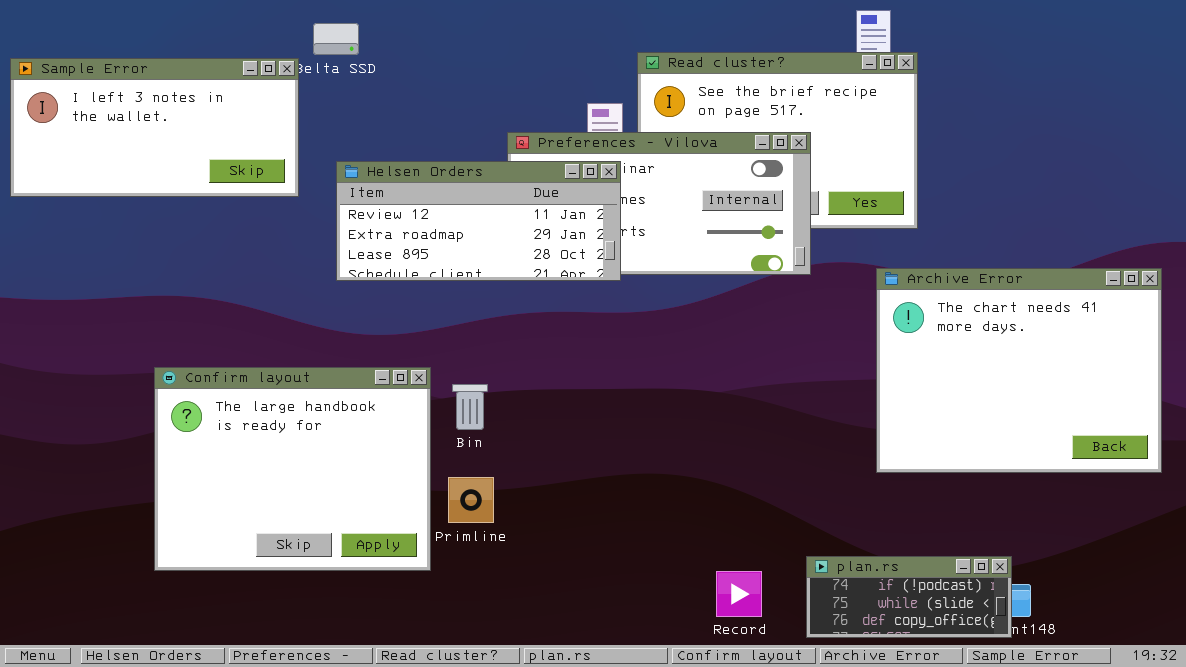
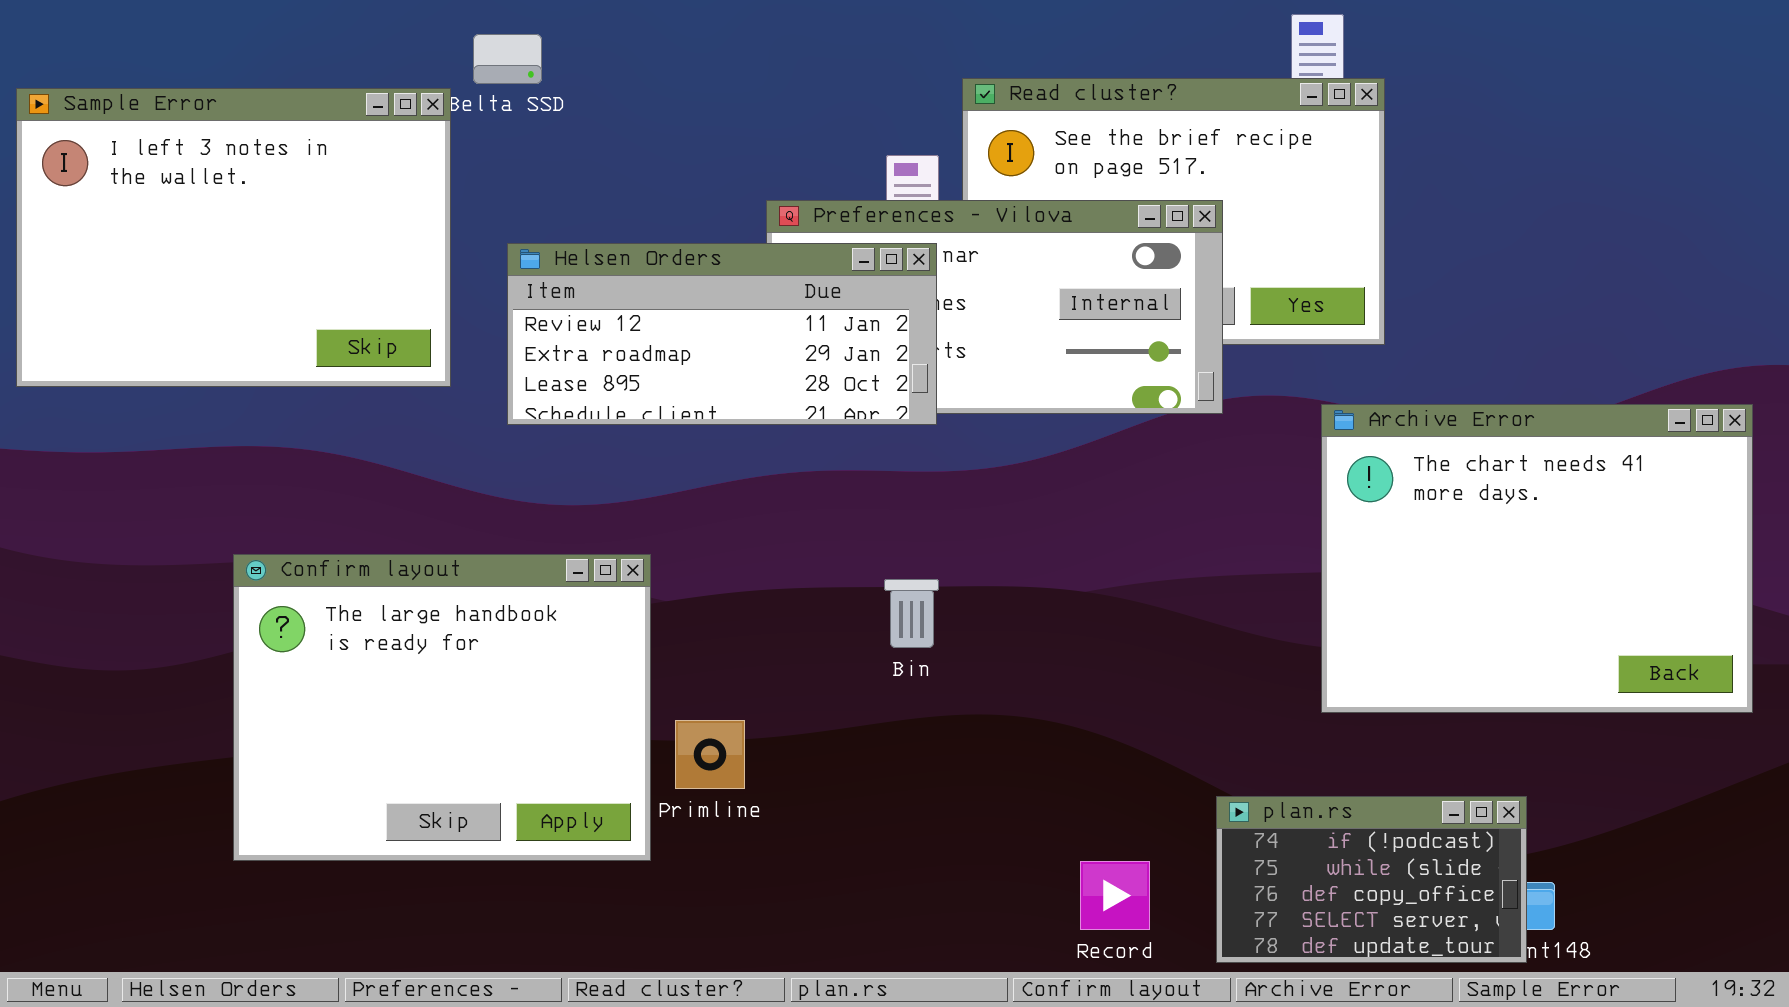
Sample Error: [10,58,299,197] -> [16,88,451,387], resized
Bin: [452,384,488,430] -> [884,579,939,648], moved
plan.rs: [806,556,1012,638] -> [1216,796,1527,963], resized

